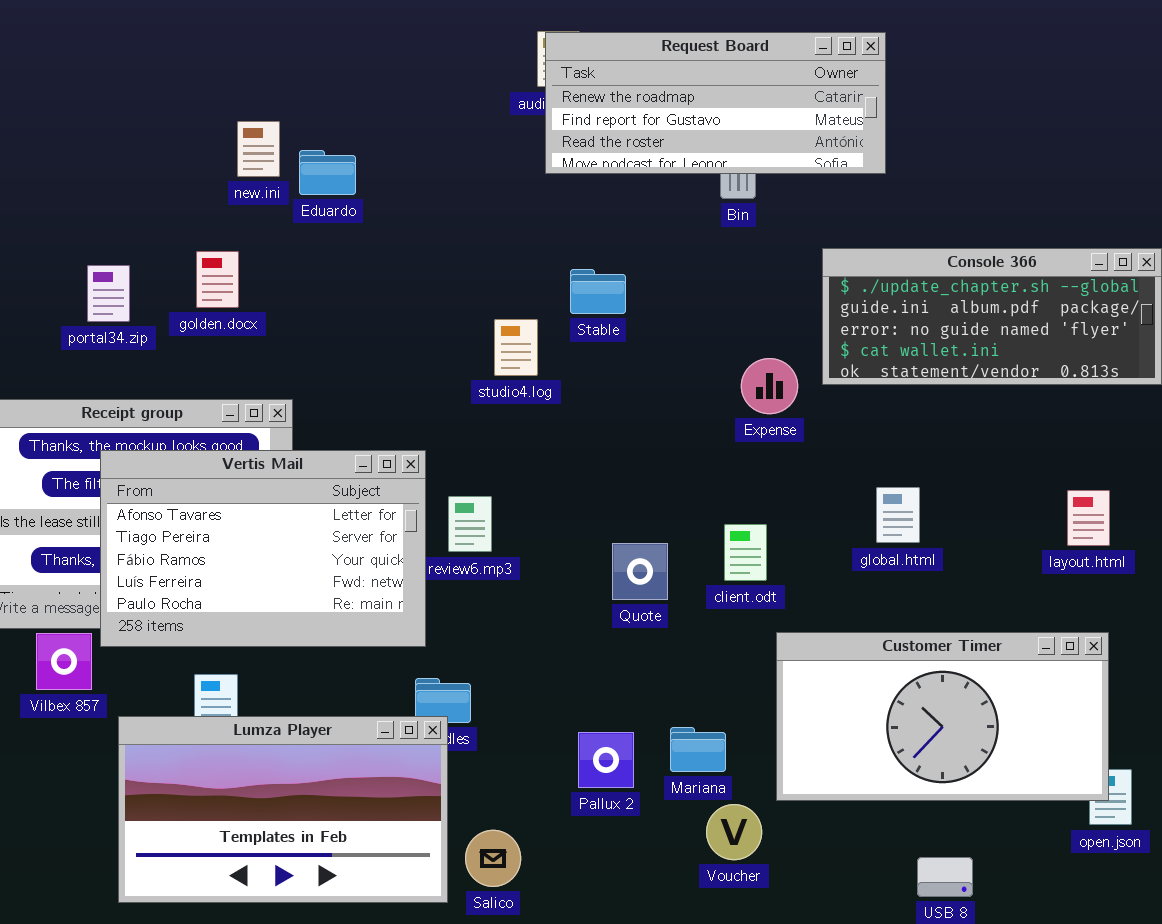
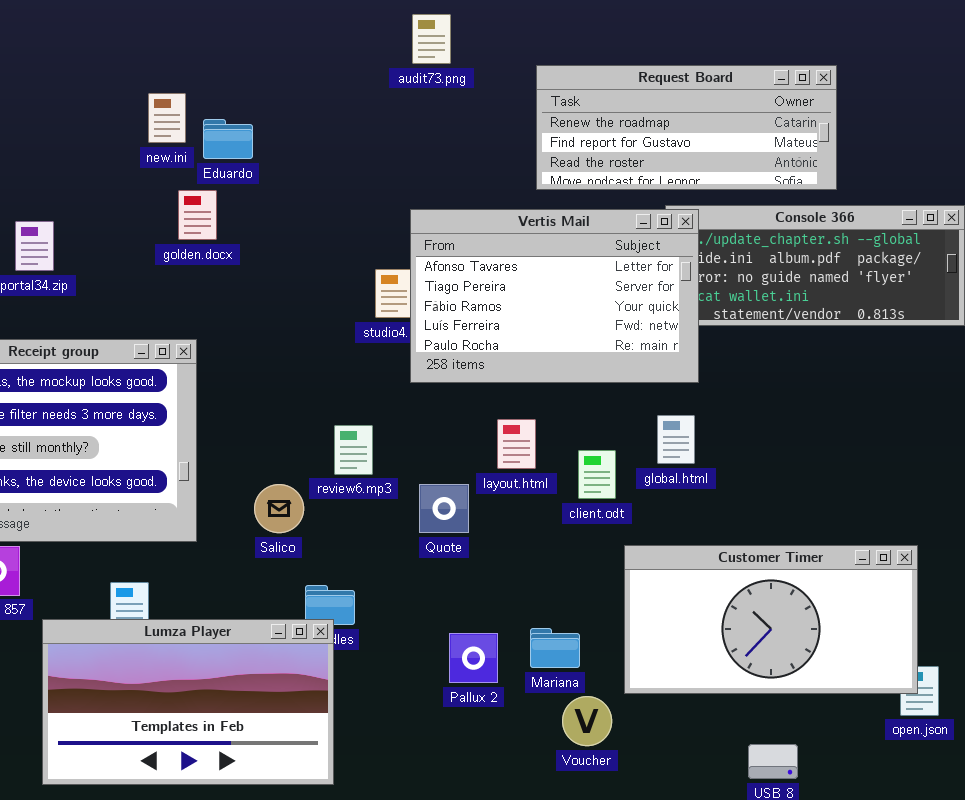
Request Board: [545,32,886,174] -> [536,65,837,190], moved
golden.docx: [196,251,239,308] -> [178,190,217,240], moved
Vertis Mail: [100,450,426,647] -> [410,209,699,383], moved
global.html: [876,487,920,543] -> [657,415,695,464], moved
layout.html: [1067,490,1110,546] -> [497,419,536,469], moved
Quote: [612,543,668,600] -> [419,484,469,533], moved
Salico: [465,830,521,887] -> [254,484,304,533], moved

